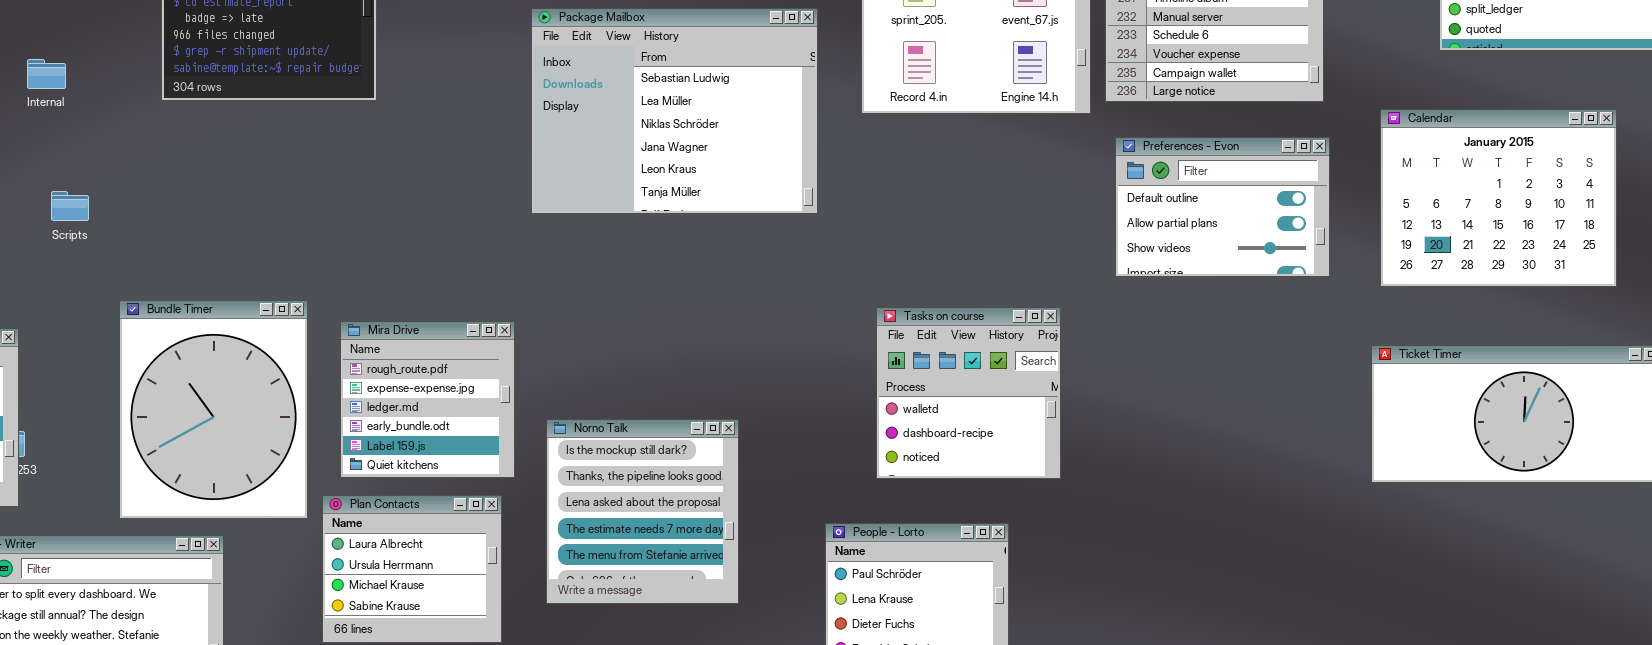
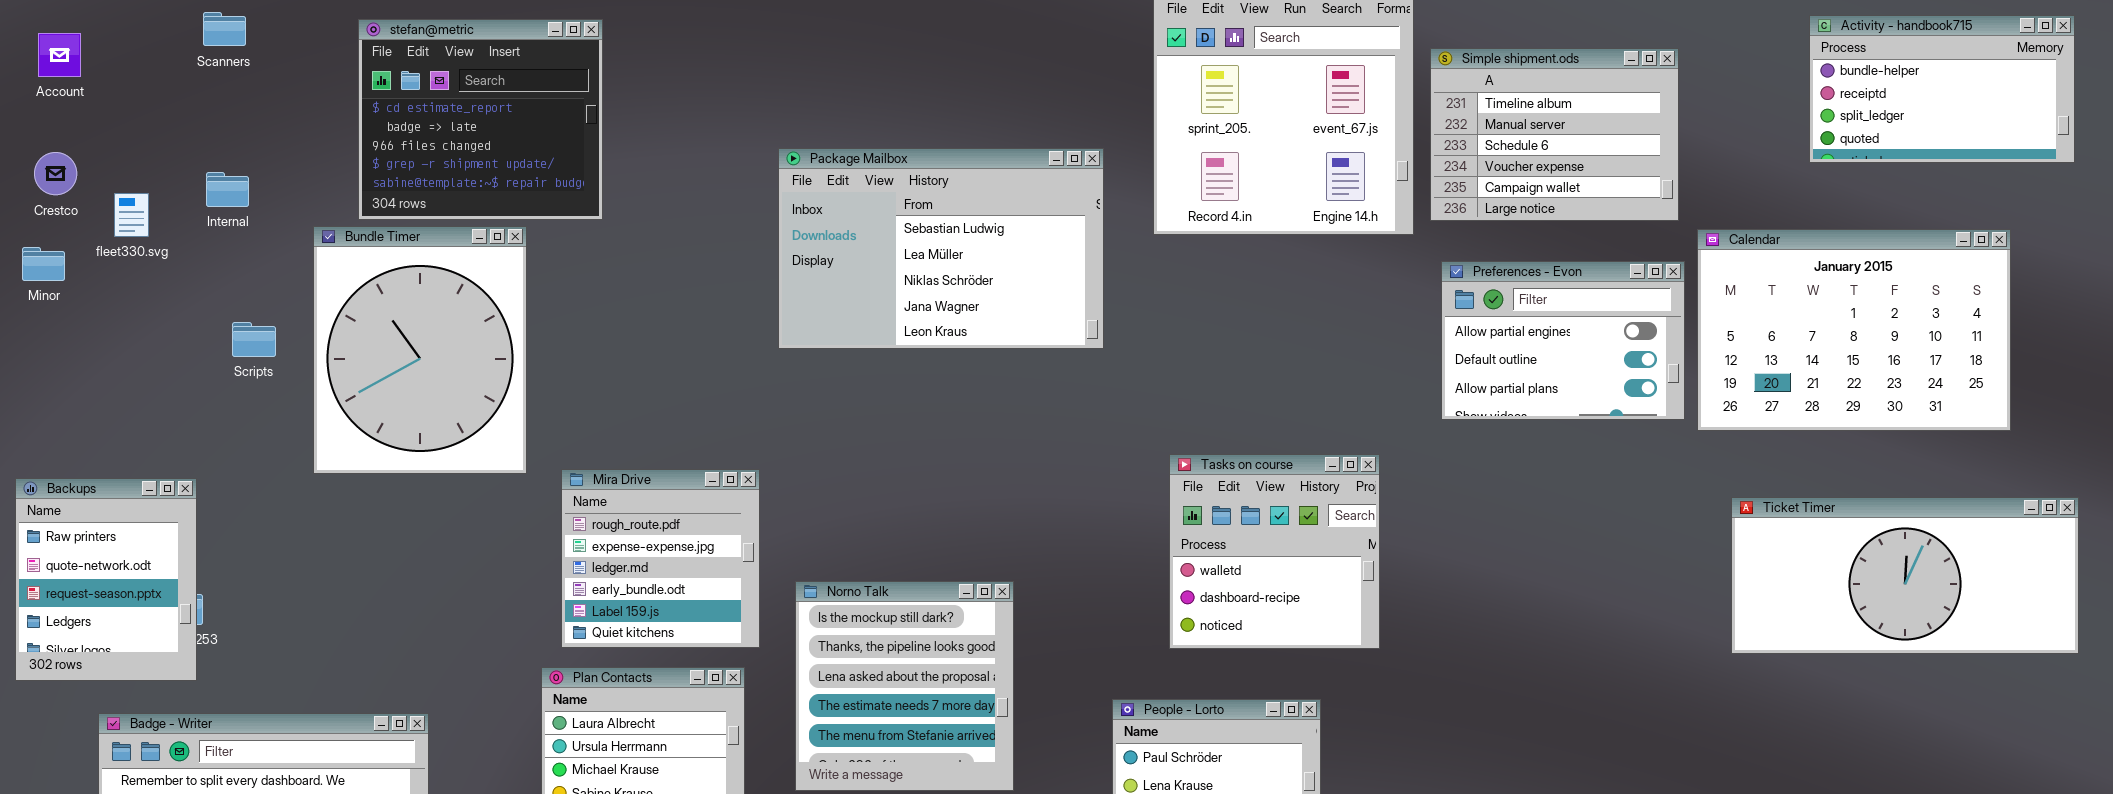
Package Mailbox: [531,8,818,214] -> [778,148,1104,349], resized
Calendar: [1380,109,1617,287] -> [1697,229,2011,431], resized
Preferences - Evon: [1115,137,1330,277] -> [1441,261,1685,420], scrolled up 1 row
Bundle Timer: [119,300,308,519] -> [313,226,527,474], moved

